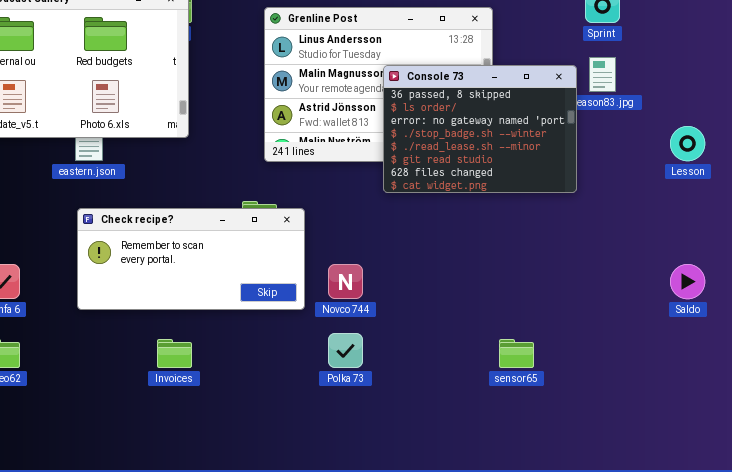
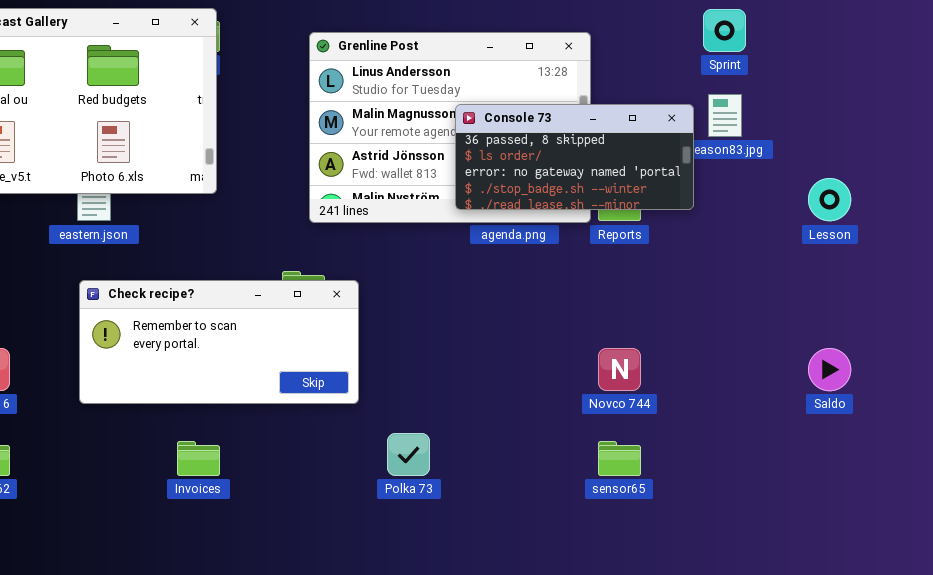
Console 73: [383,65,577,193] -> [455,104,694,210], resized
Novco 744: [328,264,363,299] -> [598,348,641,391], moved

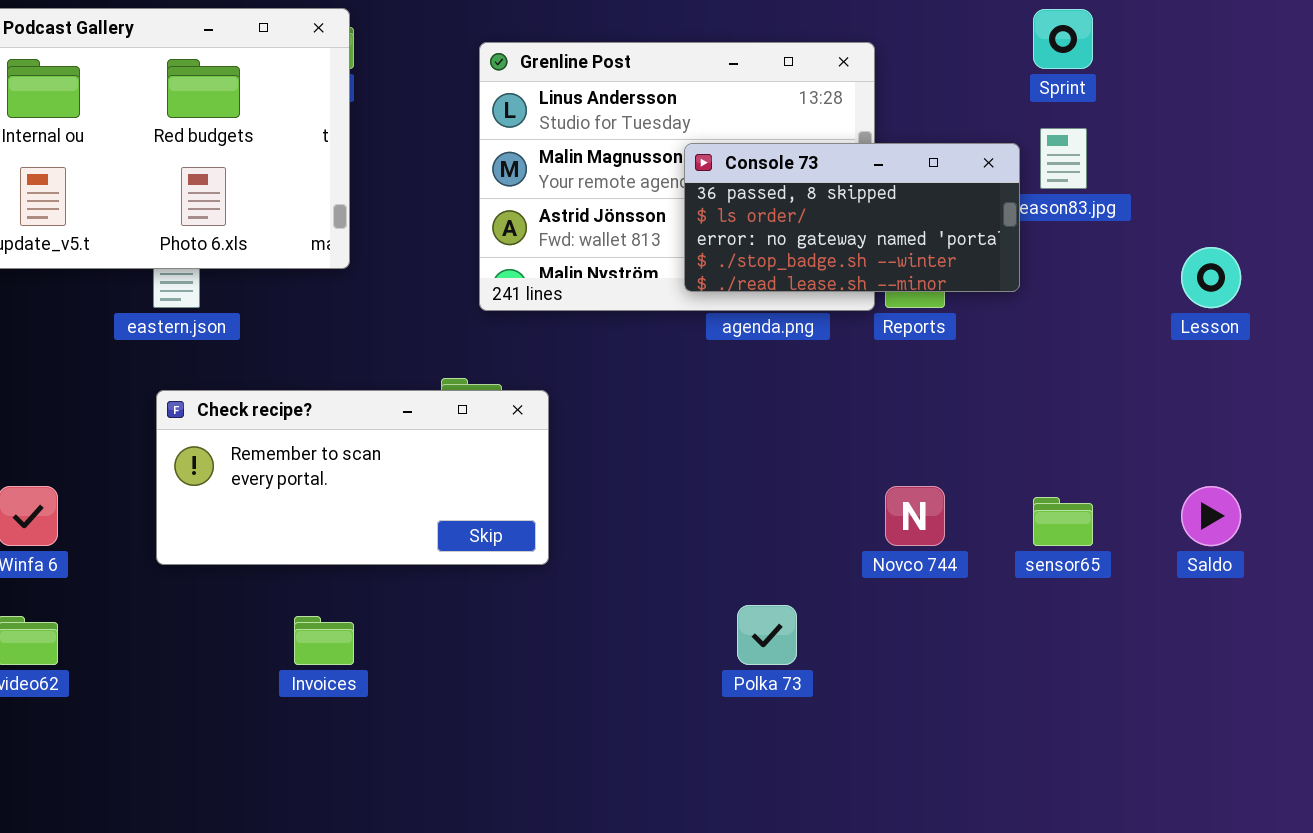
Polka 73: [387,433,430,476] -> [737,605,797,665], moved
sensor65: [598,441,641,476] -> [1033,497,1093,546], moved

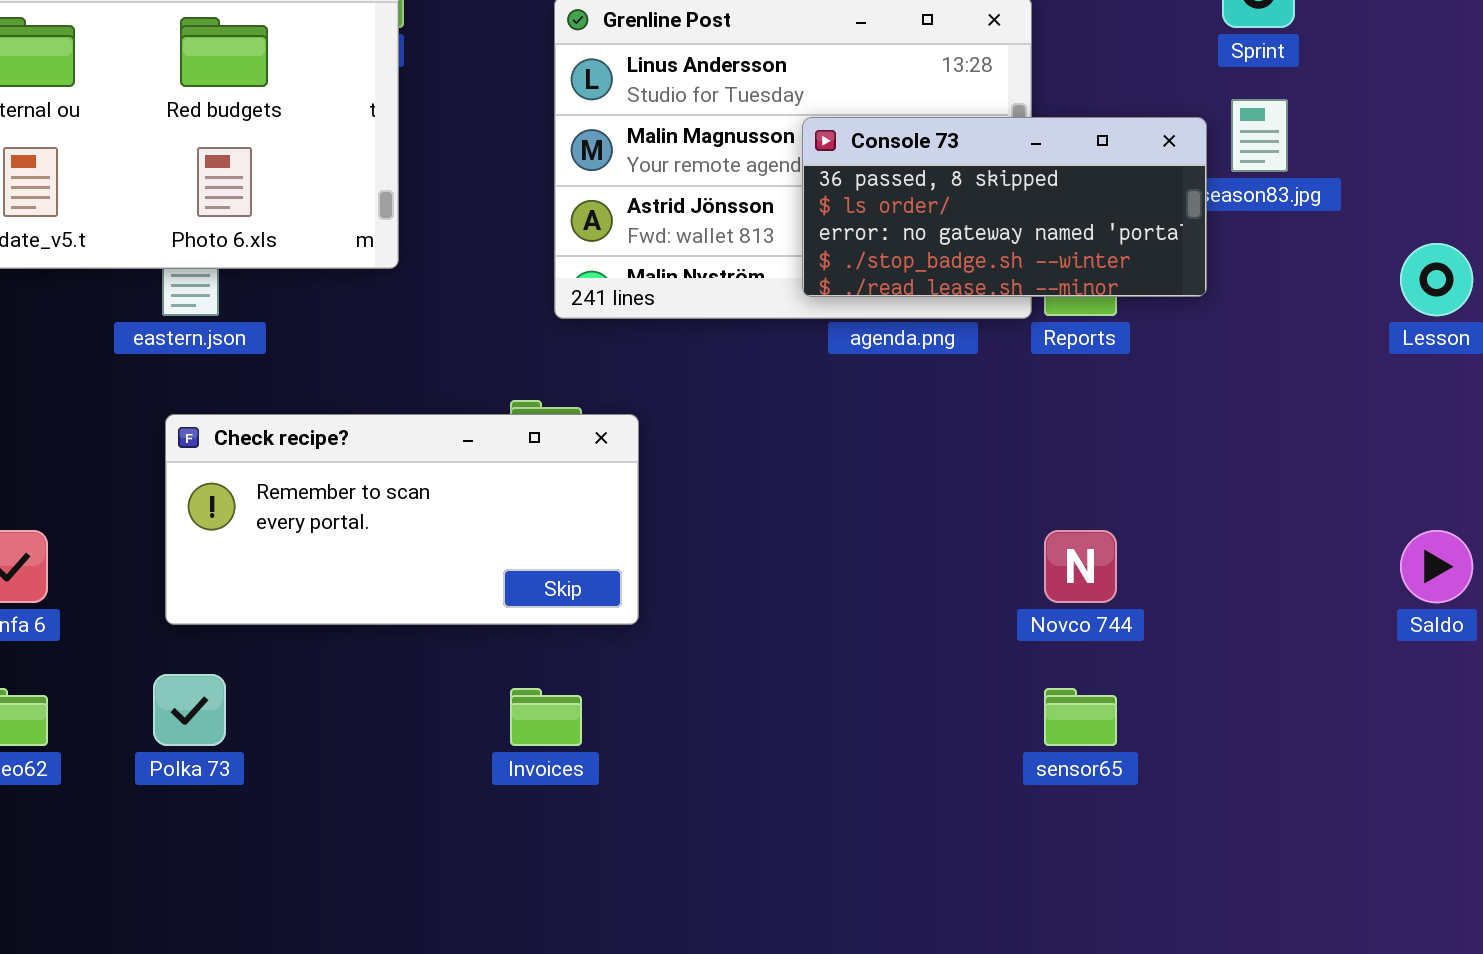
sensor65: [1033,497,1093,546] -> [1044,688,1117,746], moved
Polka 73: [737,605,797,665] -> [153,674,226,746], moved
Invoices: [294,616,354,665] -> [510,688,582,746], moved

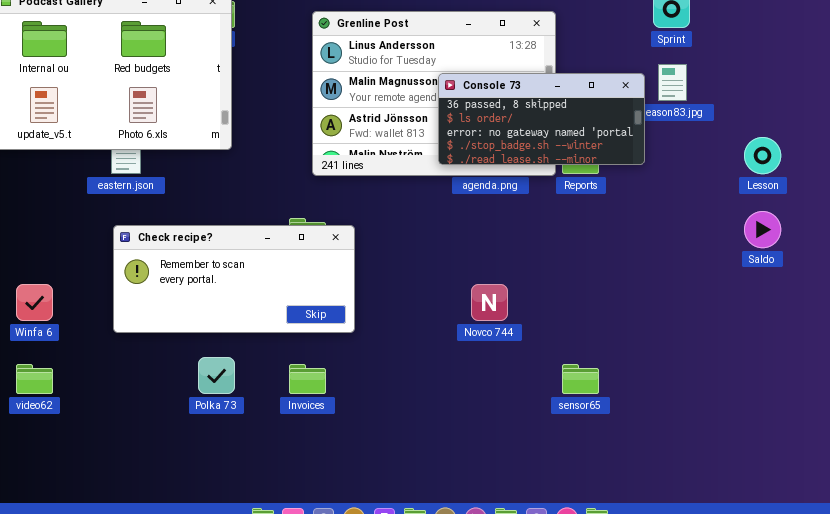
Novco 744: [1044,530,1117,603] -> [471,284,508,321], moved
Saldo: [1400,530,1473,603] -> [744,211,781,248], moved
Polka 73: [153,674,226,746] -> [198,357,235,394], moved

